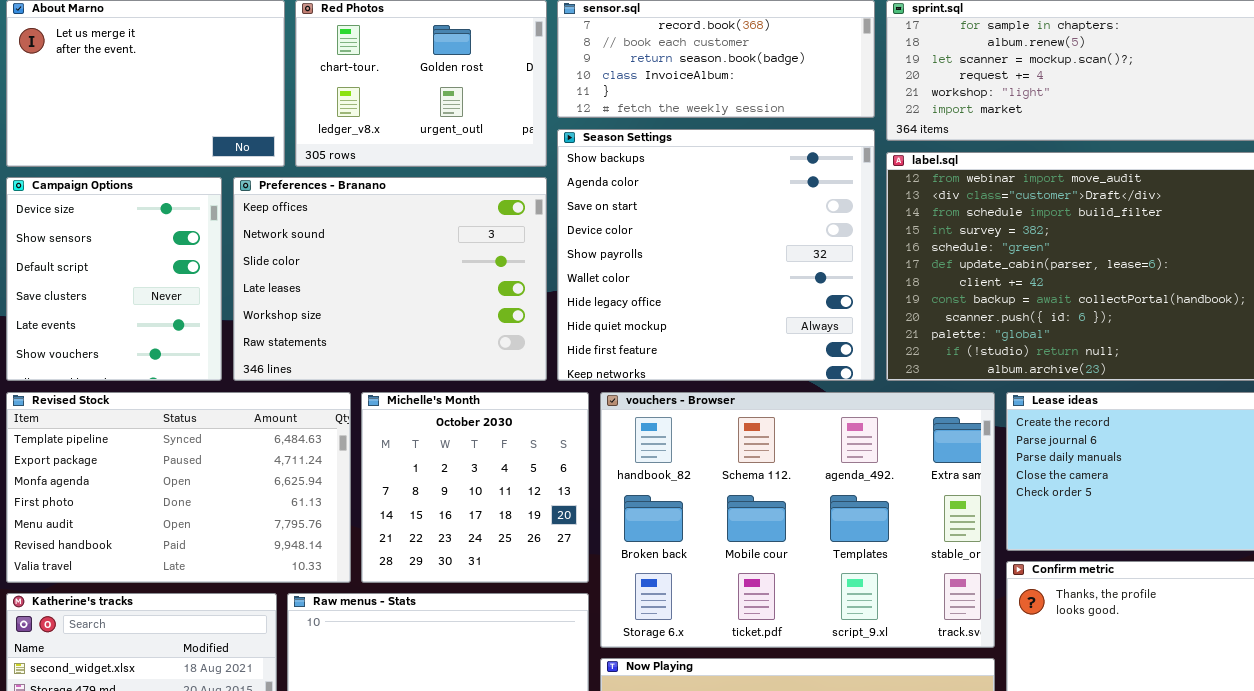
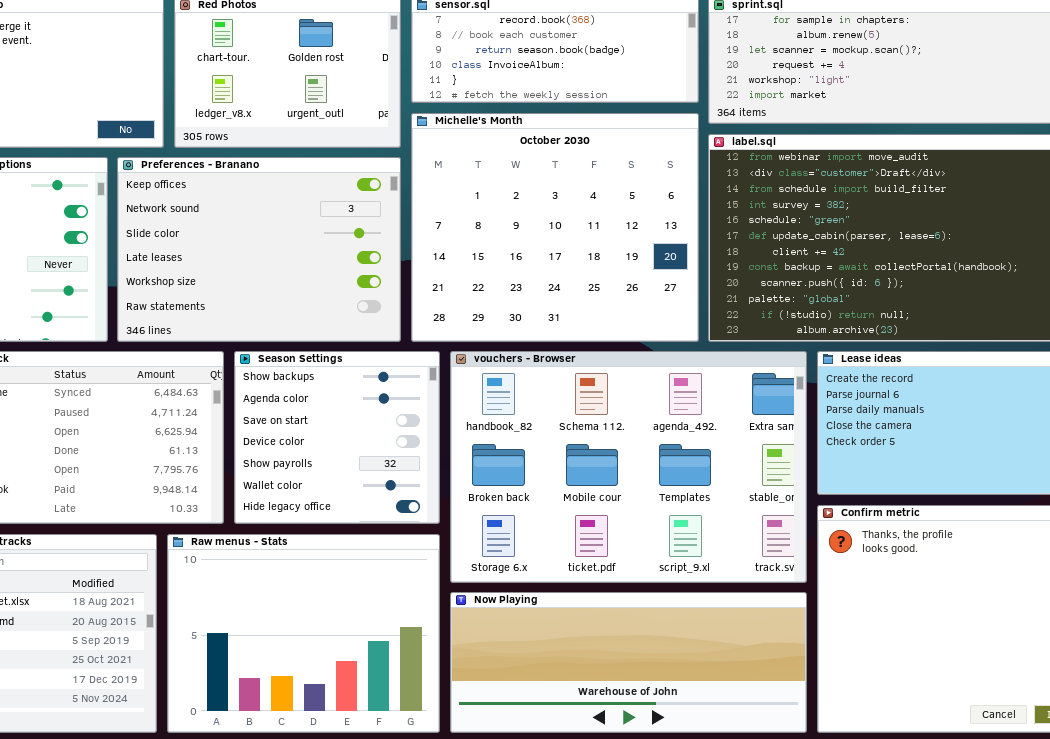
Season Settings: [557,129,875,381] -> [234,351,440,524], moved, resized
Michelle's Month: [361,392,589,583] -> [411,113,699,342], moved, resized

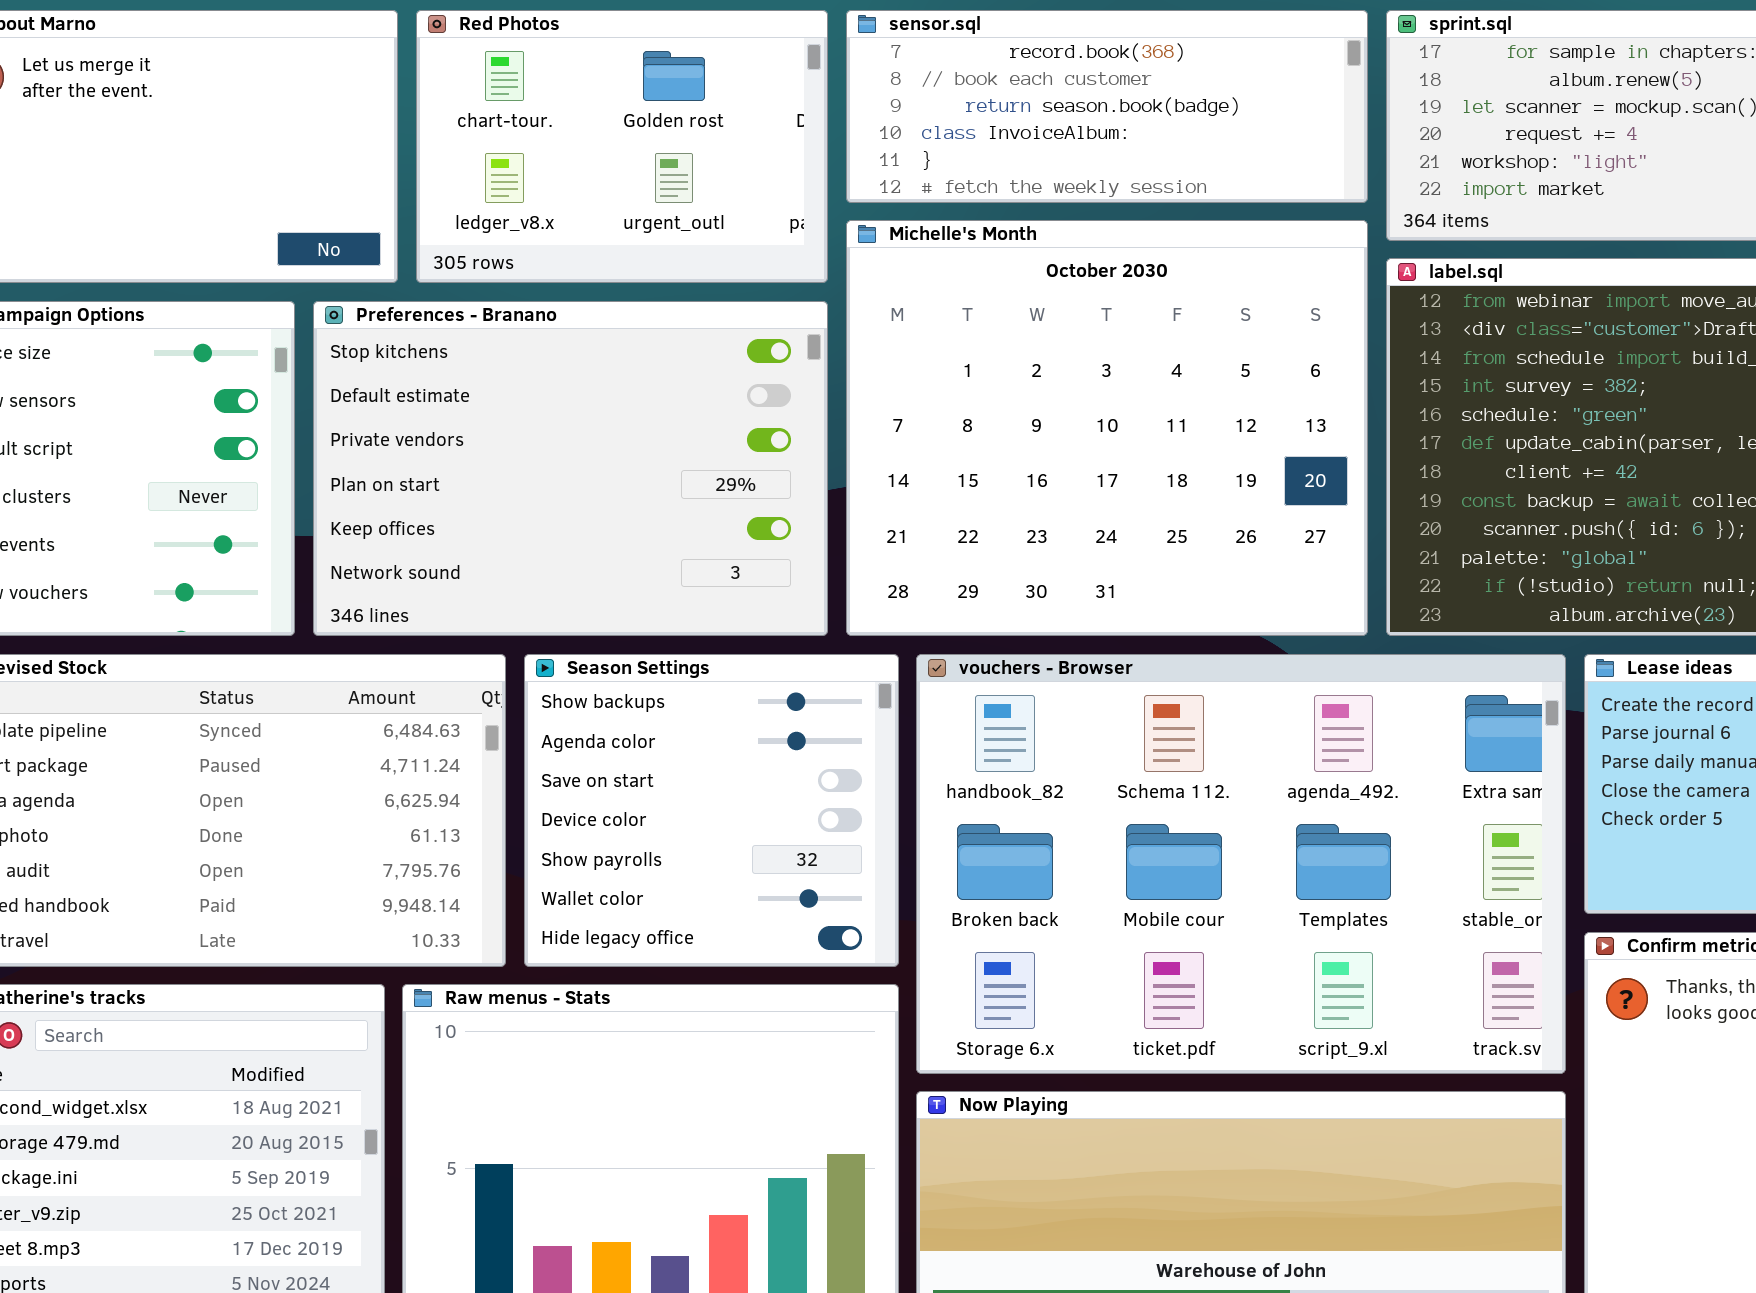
Preferences - Branano: [117,157,401,342] -> [313,301,828,636], scrolled up 4 rows

